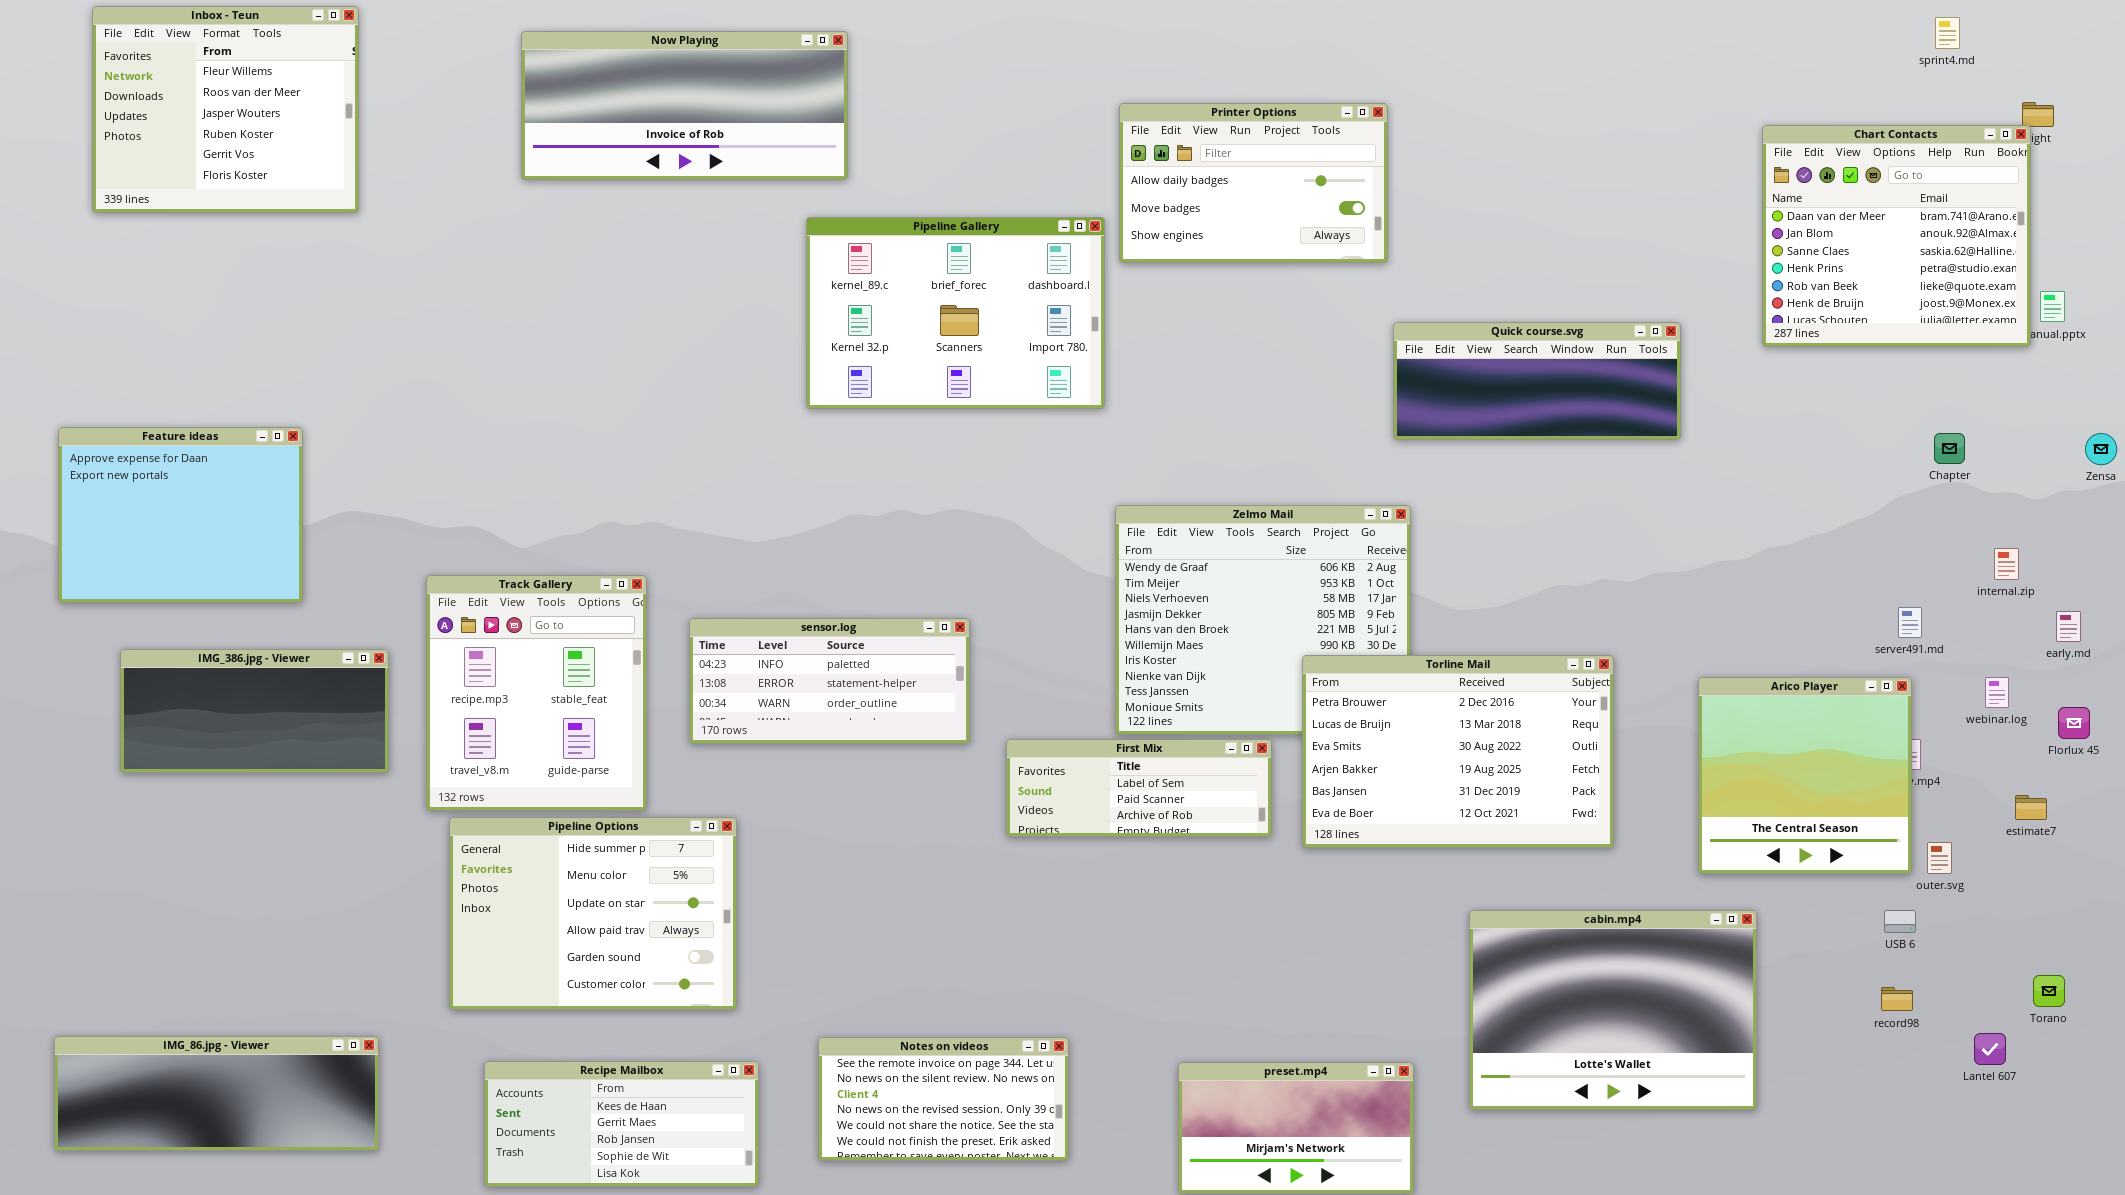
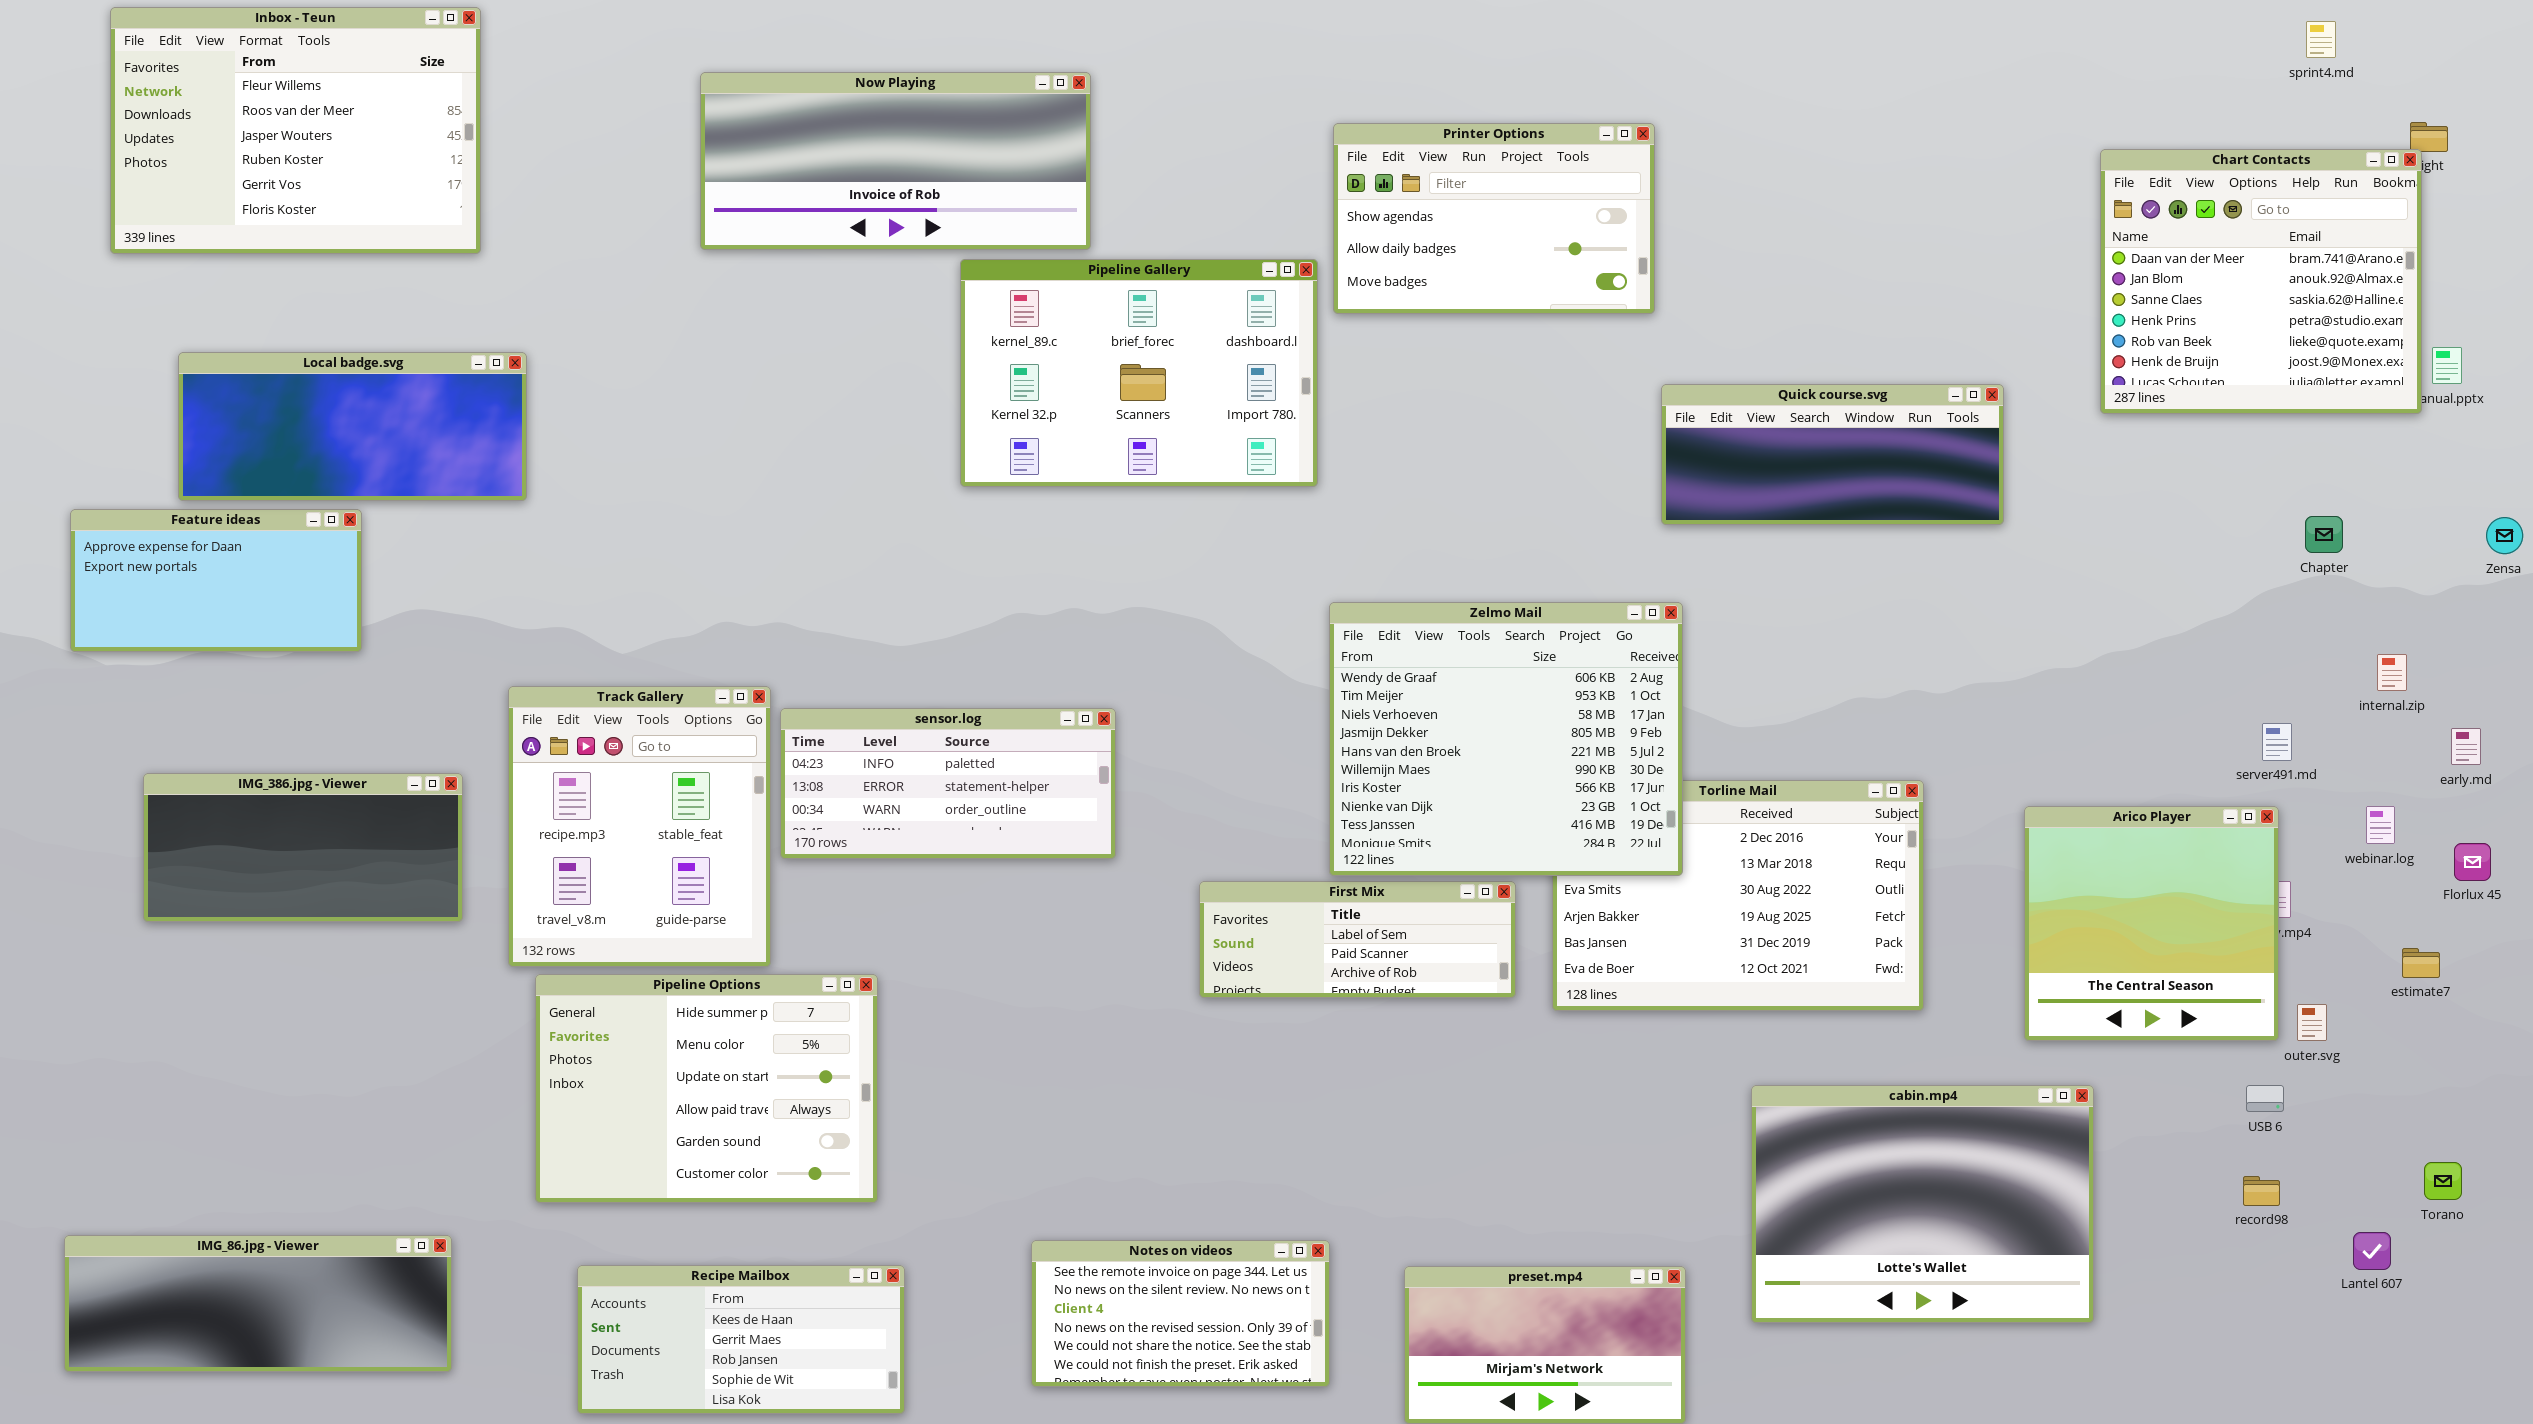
Inbox - Teun: [92,6,359,213] -> [110,7,481,254], resized
Now Playing: [521,31,848,180] -> [700,72,1091,250], moved
Printer Options: [1119,103,1388,263] -> [1333,123,1655,314], scrolled up 1 row
Local badge.svg: none -> [178,352,527,501], opened
Feature ideas: [58,427,303,603] -> [70,509,362,652], resized
Zelmo Mail: [1115,505,1411,735] -> [1329,602,1683,876], raised
sensor.log: [689,618,970,744] -> [780,708,1116,859], moved
Notes on videos: [818,1037,1069,1161] -> [1031,1240,1330,1387], moved

